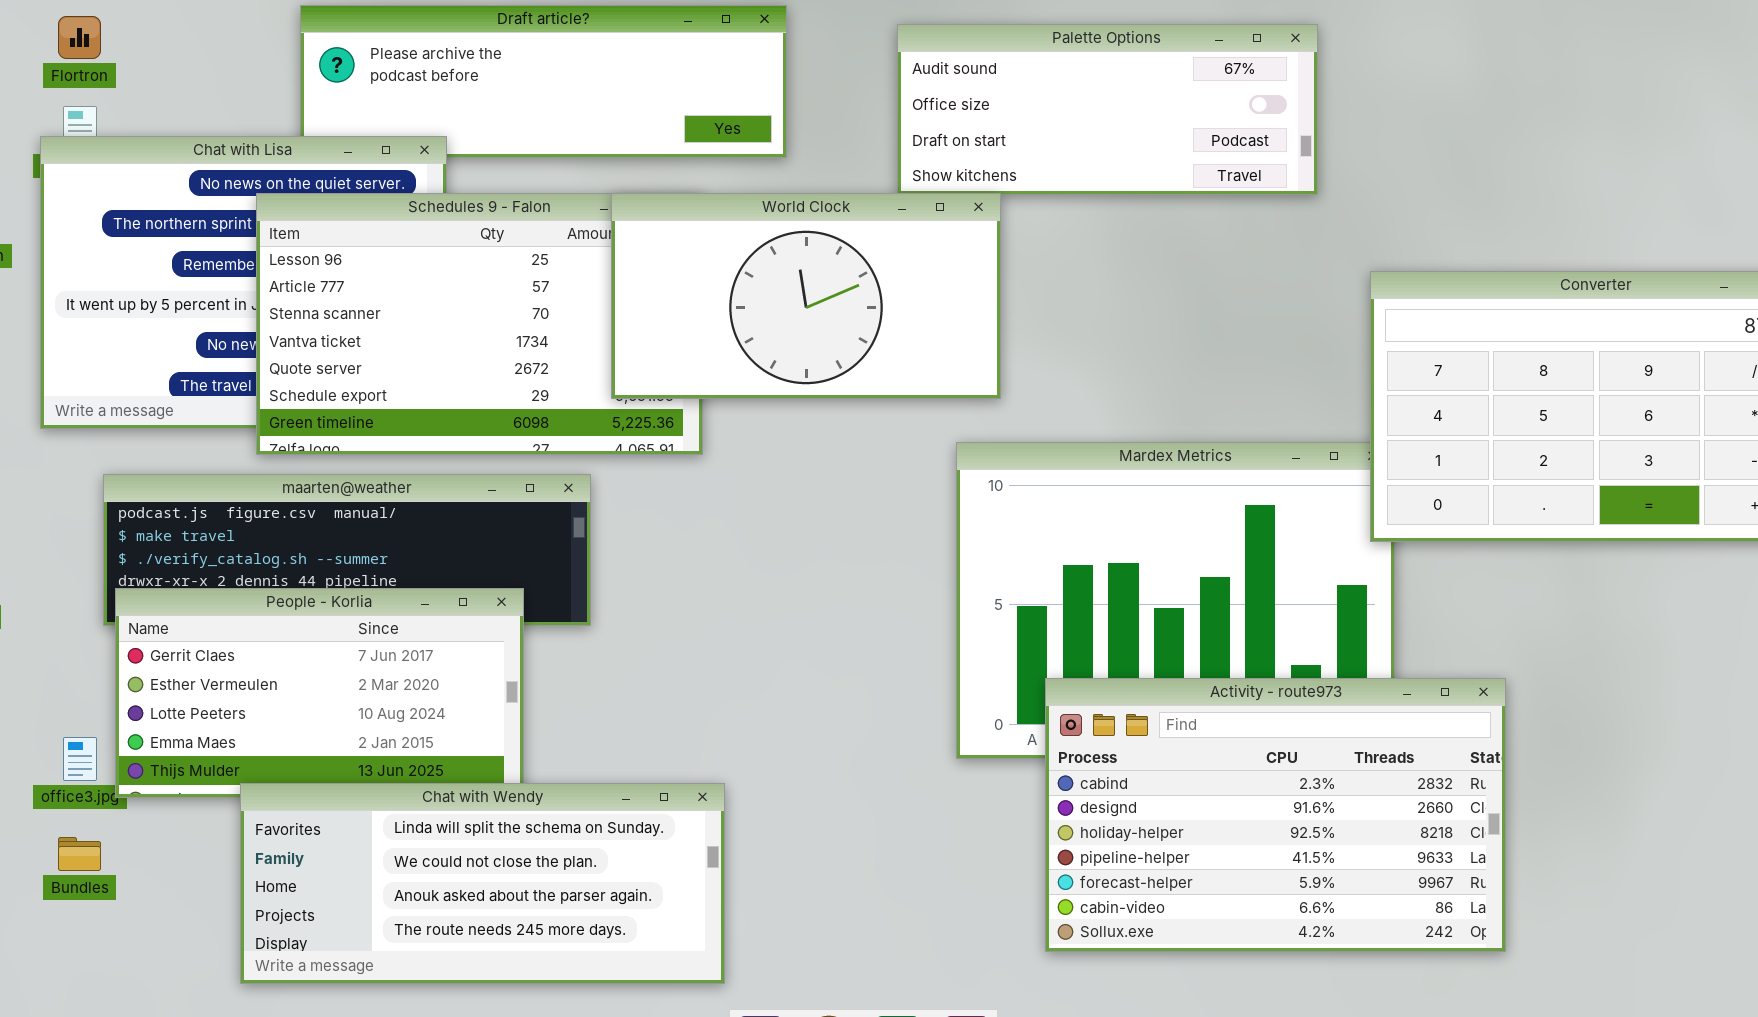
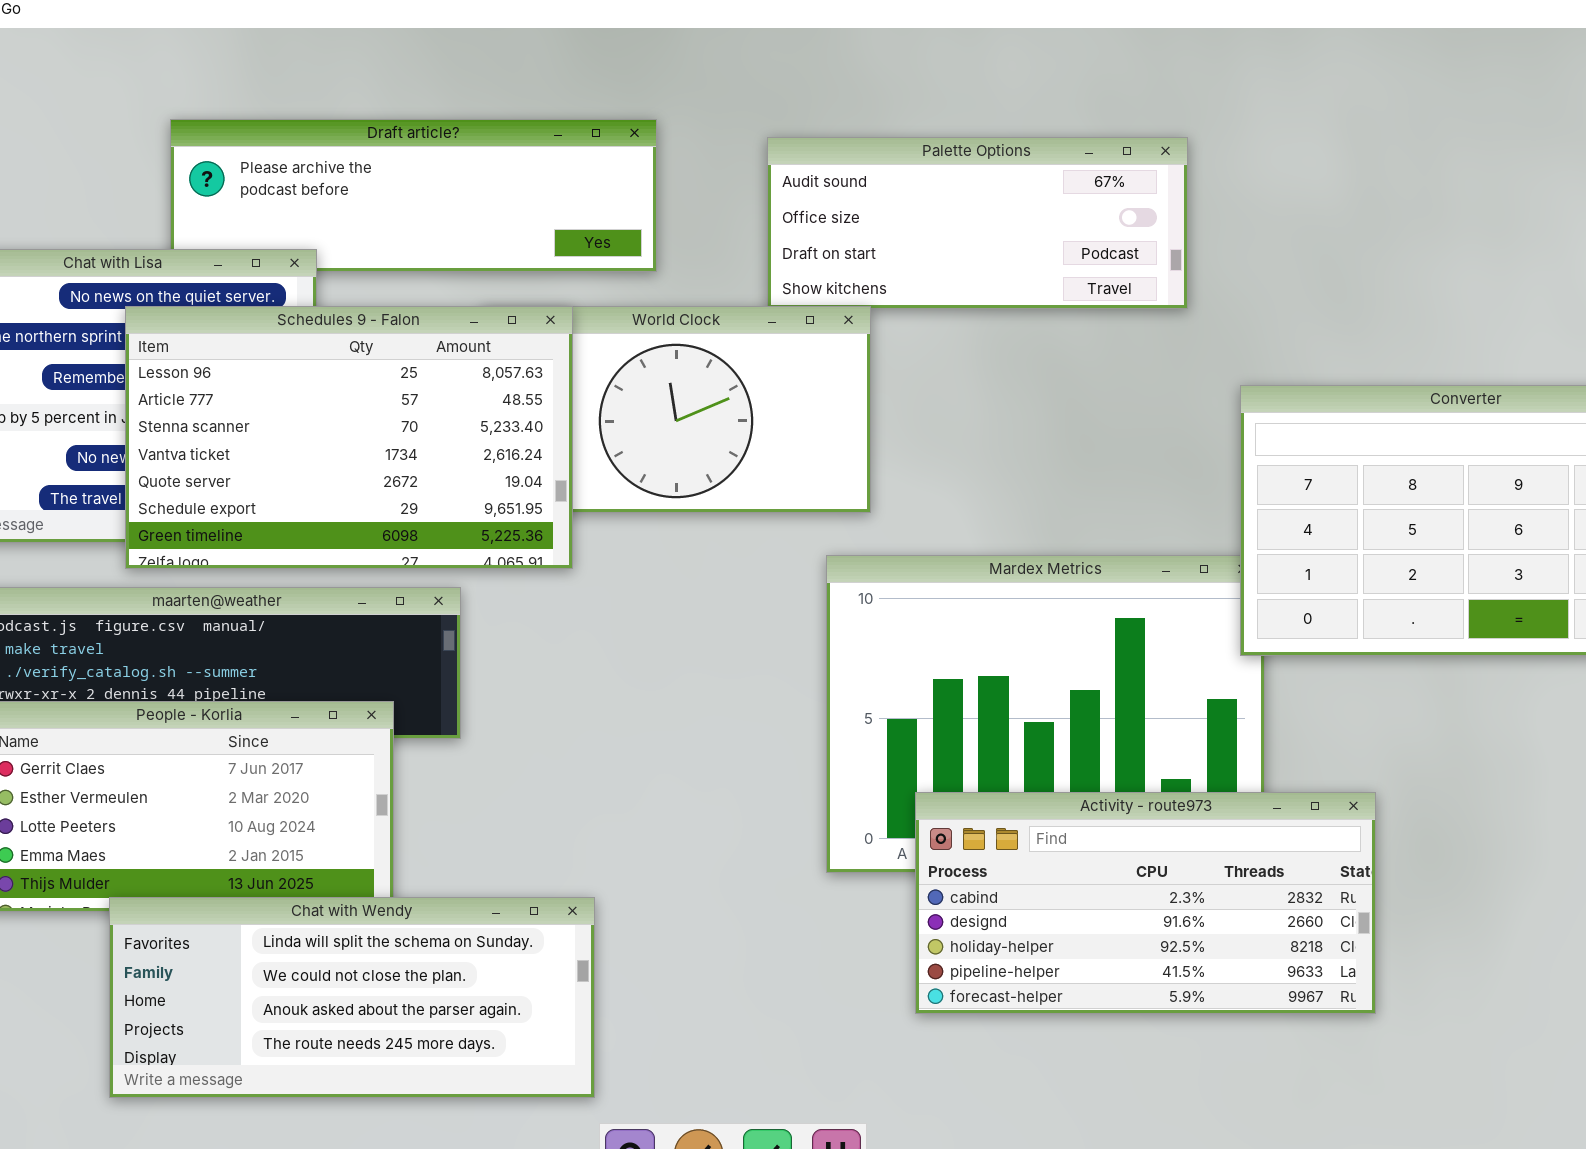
Schedules 9 - Falon: [256,193,703,455] -> [125,306,573,569], raised
Activity - route973: [1045,678,1506,952] -> [915,792,1376,1014], resized

